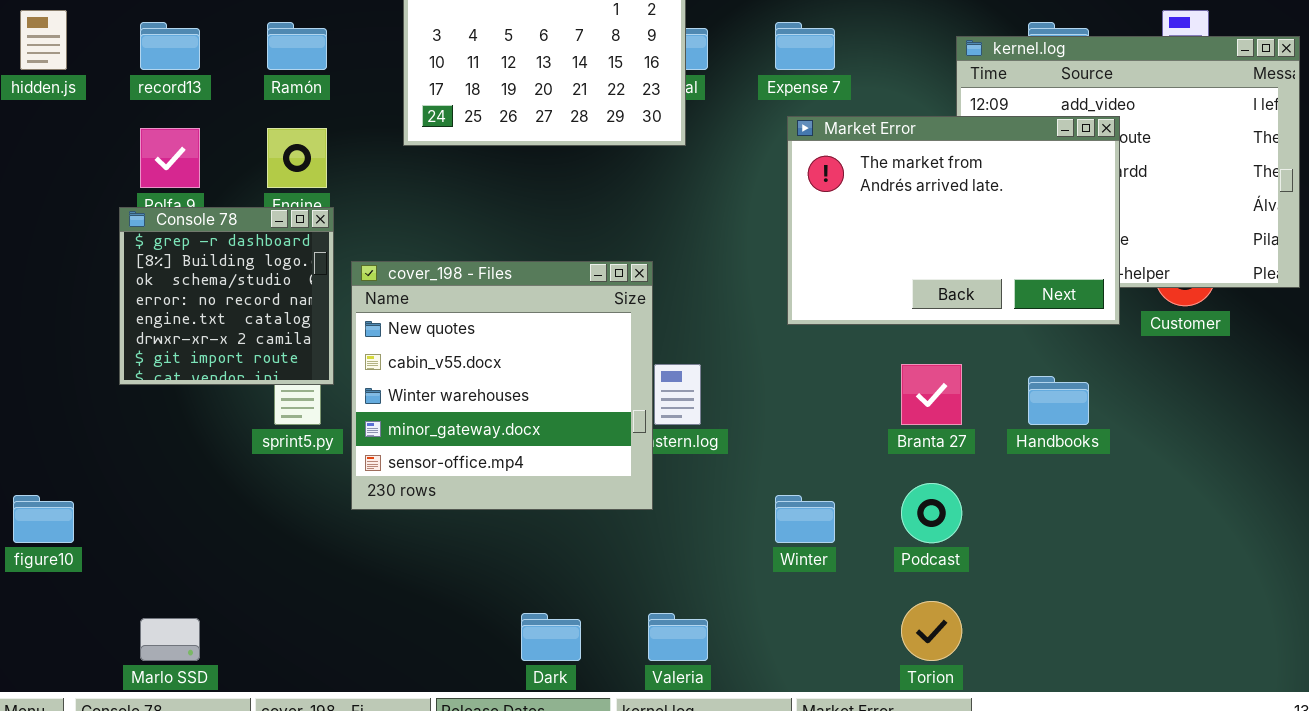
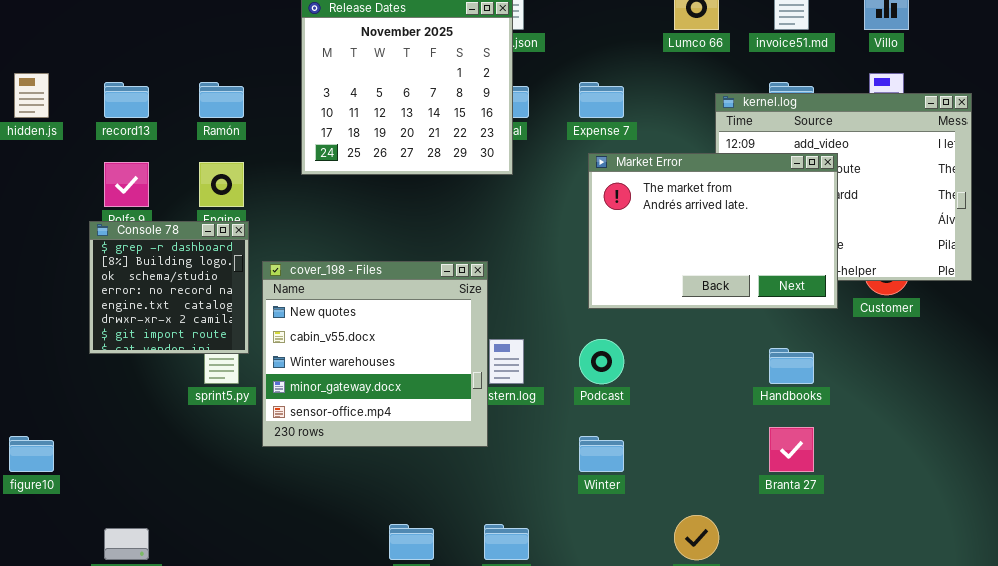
Branta 27: [901,364,962,425] -> [769,427,814,472], moved
Podcast: [901,483,962,543] -> [579,339,624,384], moved

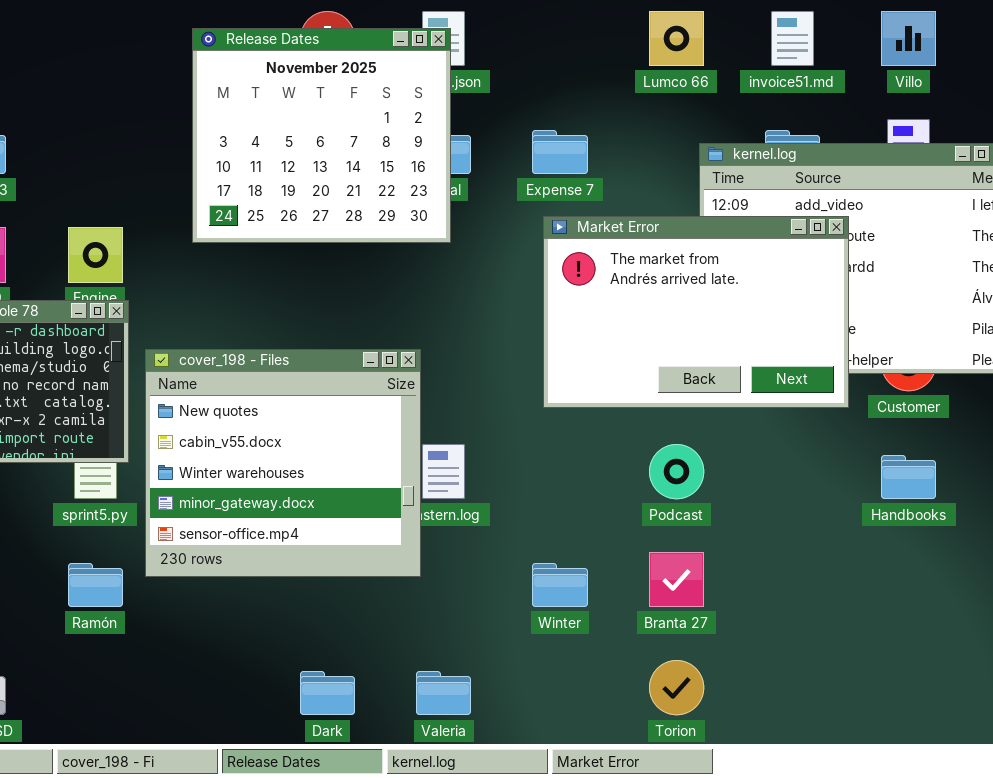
Ramón: [199,82,244,118] -> [68,563,123,607], moved
Podcast: [579,339,624,384] -> [649,444,704,499], moved
Handbooks: [769,348,814,384] -> [881,455,936,499], moved
Branta 27: [769,427,814,472] -> [649,552,704,607], moved

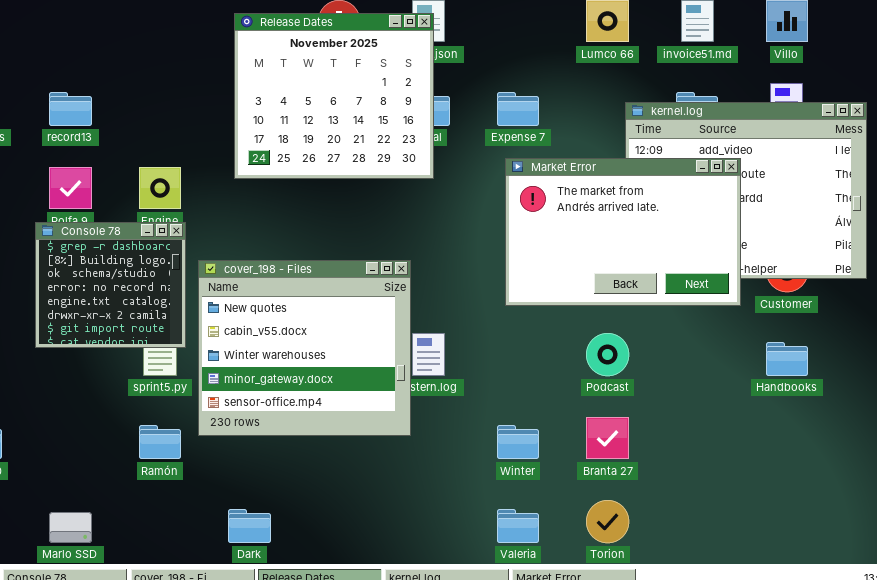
Dark: [300,671,355,715] -> [228,509,271,543], moved
Valeria: [416,671,471,715] -> [497,509,539,543], moved

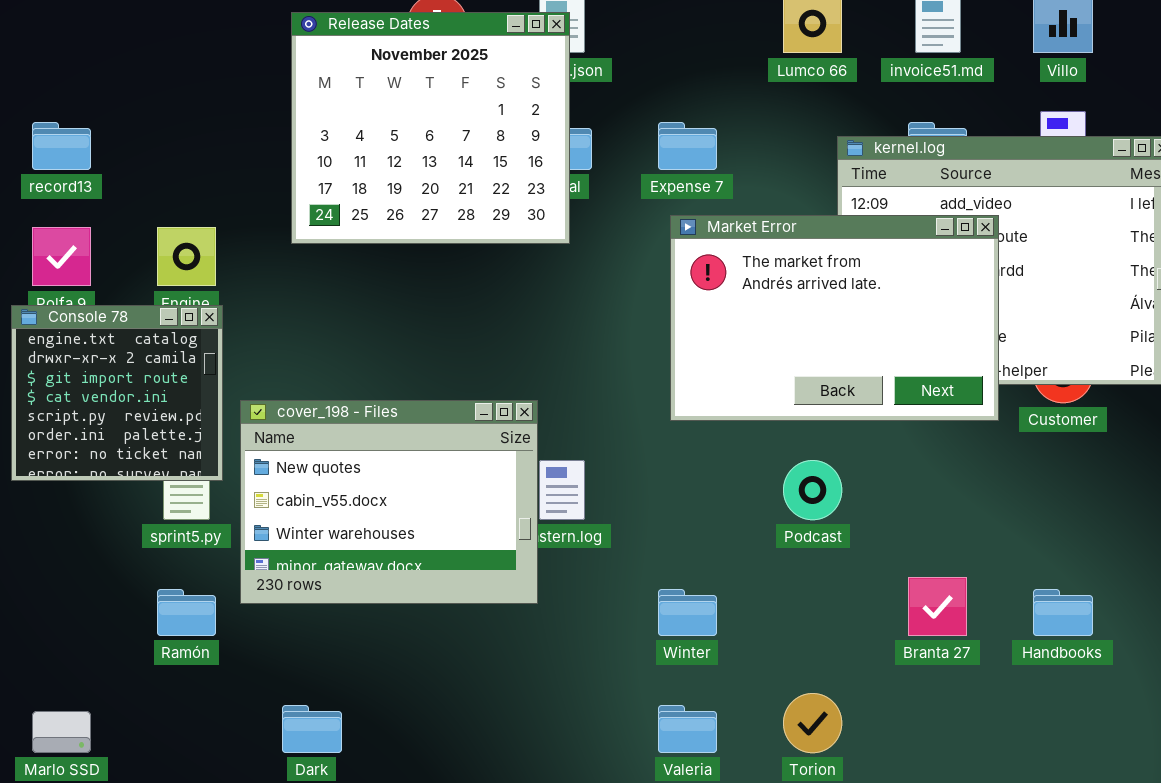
Console 78: [35,222,186,348] -> [11,305,223,481], scrolled down 4 rows
cover_198 - Files: [198,260,411,436] -> [240,400,538,604], resized
Handbooks: [766,342,808,376] -> [1033,589,1093,636], moved
Branta 27: [586,417,629,459] -> [908,577,967,636], moved

